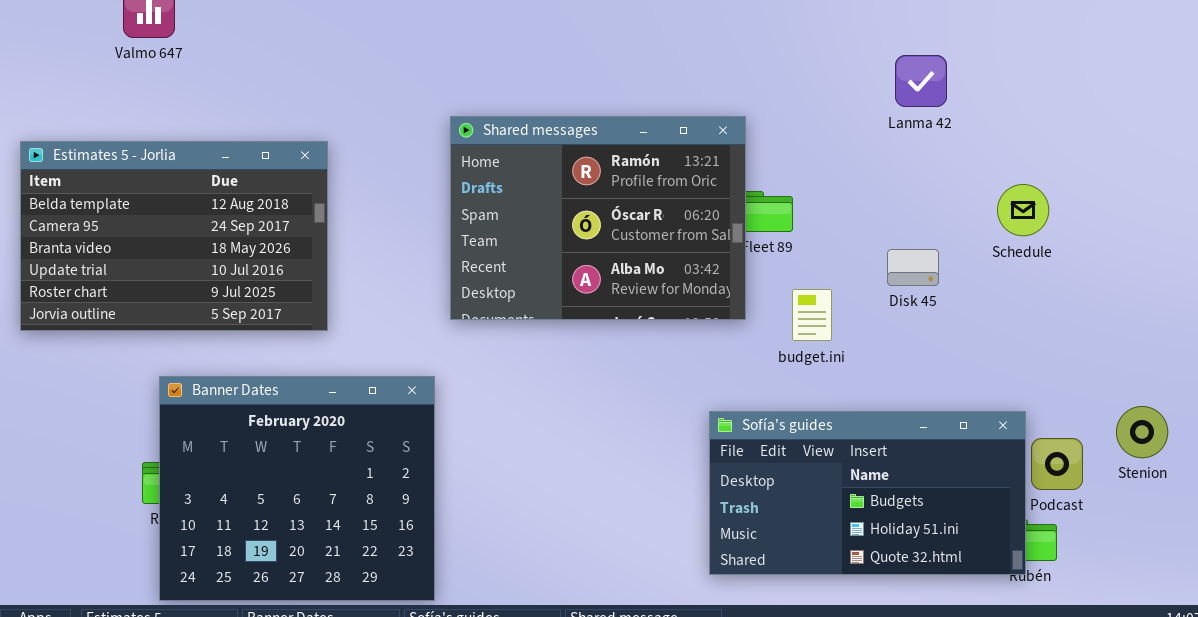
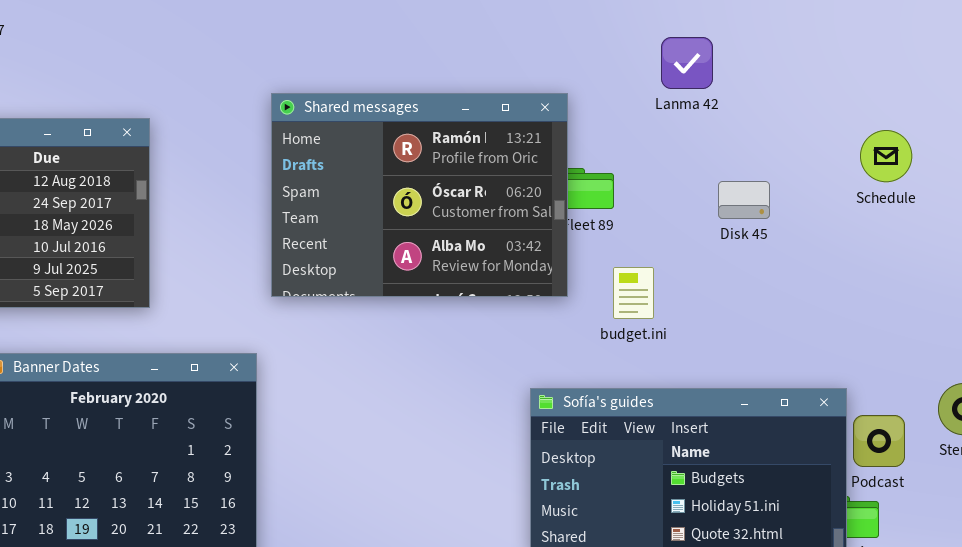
Lanma 42: [895,55,947,107] -> [661,37,713,89], moved
Schedule: [997,184,1049,236] -> [860,130,912,182], moved
Disk 45: [887,249,939,286] -> [718,181,770,219], moved

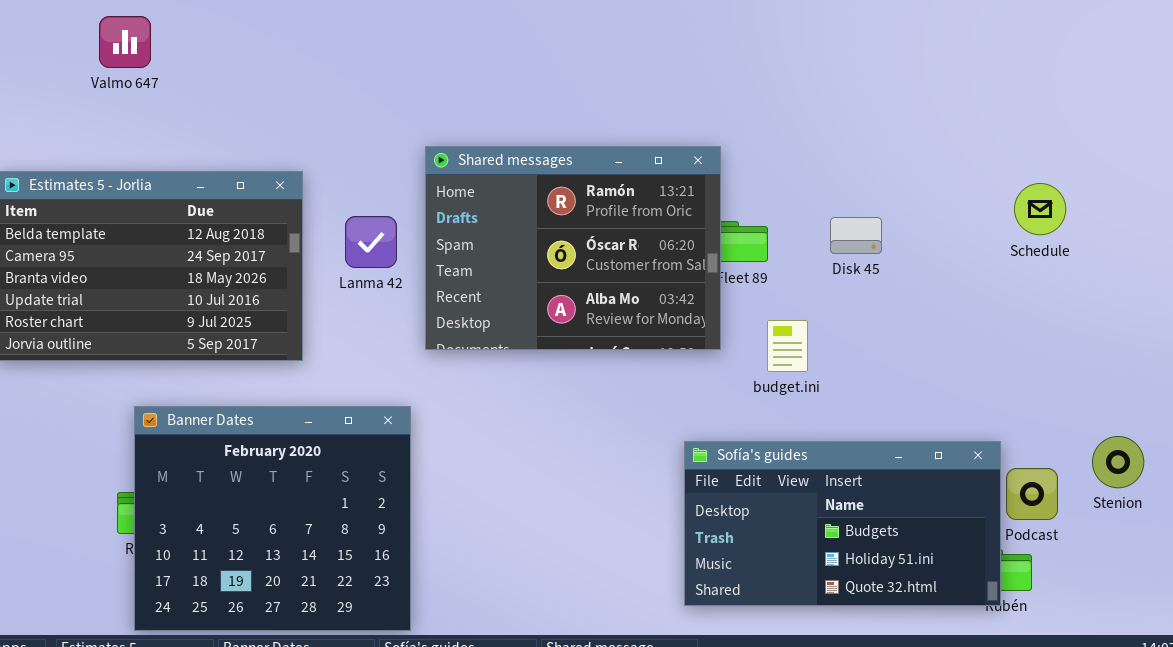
Lanma 42: [661,37,713,89] -> [345,216,397,268], moved
Disk 45: [718,181,770,219] -> [830,217,882,254], moved

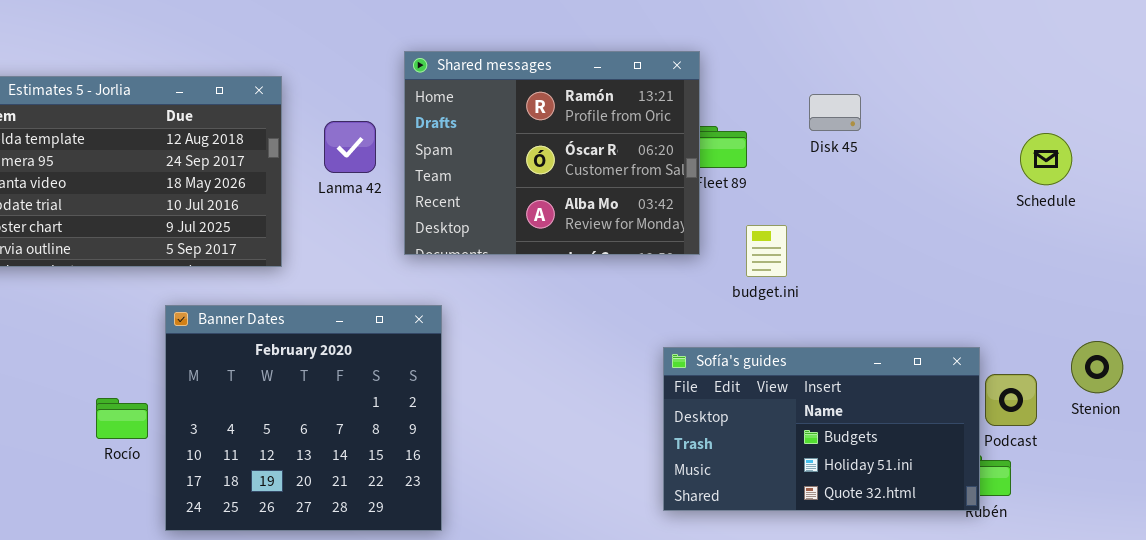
Schedule: [1014,183,1066,235] -> [1020,133,1072,185], moved
Disk 45: [830,217,882,254] -> [809,94,861,131], moved
Banner Dates: [134,406,411,631] -> [165,305,442,531], moved

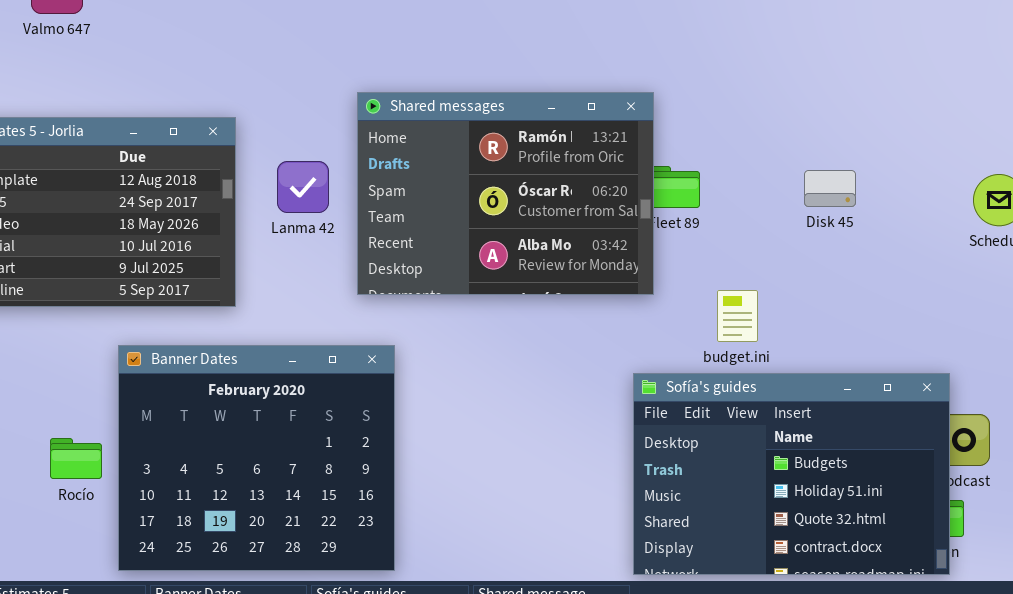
Disk 45: [809,94,861,131] -> [804,170,856,207], moved
budget.ini: [746,225,787,277] -> [717,290,758,342], moved
Sofía's guides: [663,347,980,511] -> [633,373,950,575], moved, resized

